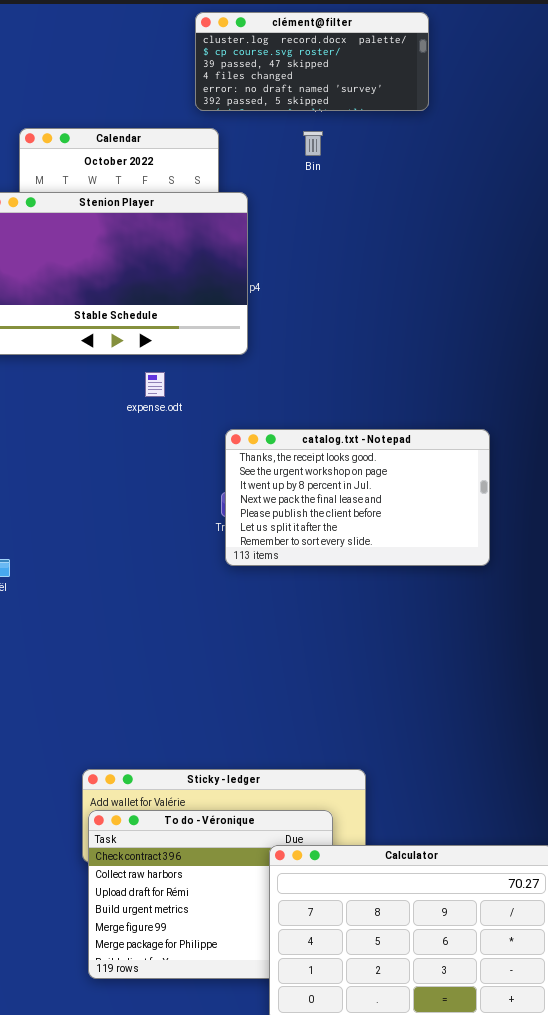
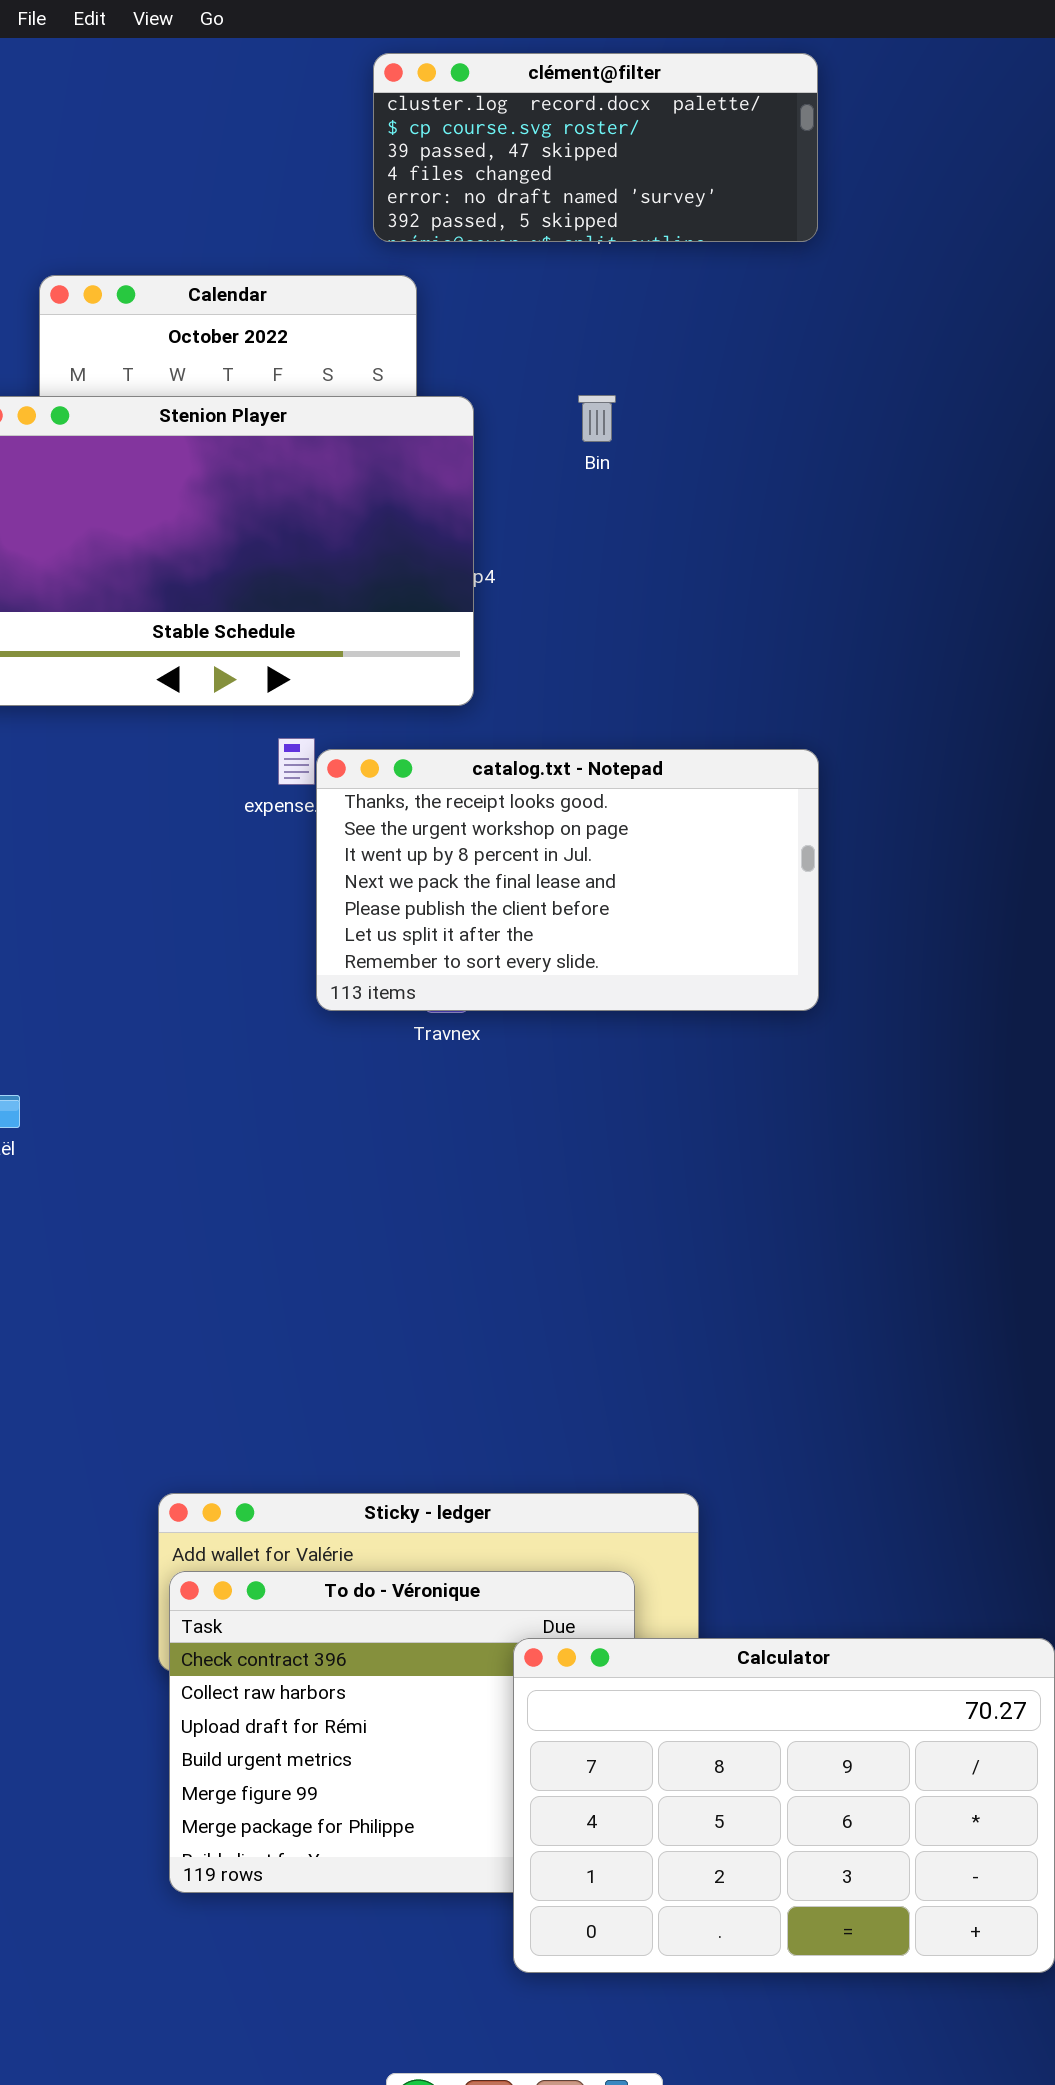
Bin: [303,131,323,156] -> [578,395,616,442], moved
catalog.txt - Notepad: [225,429,490,566] -> [316,749,819,1011], moved

